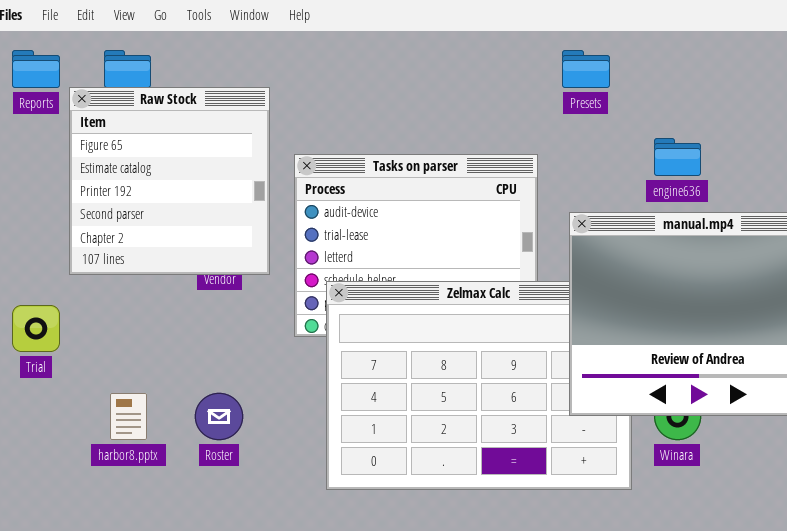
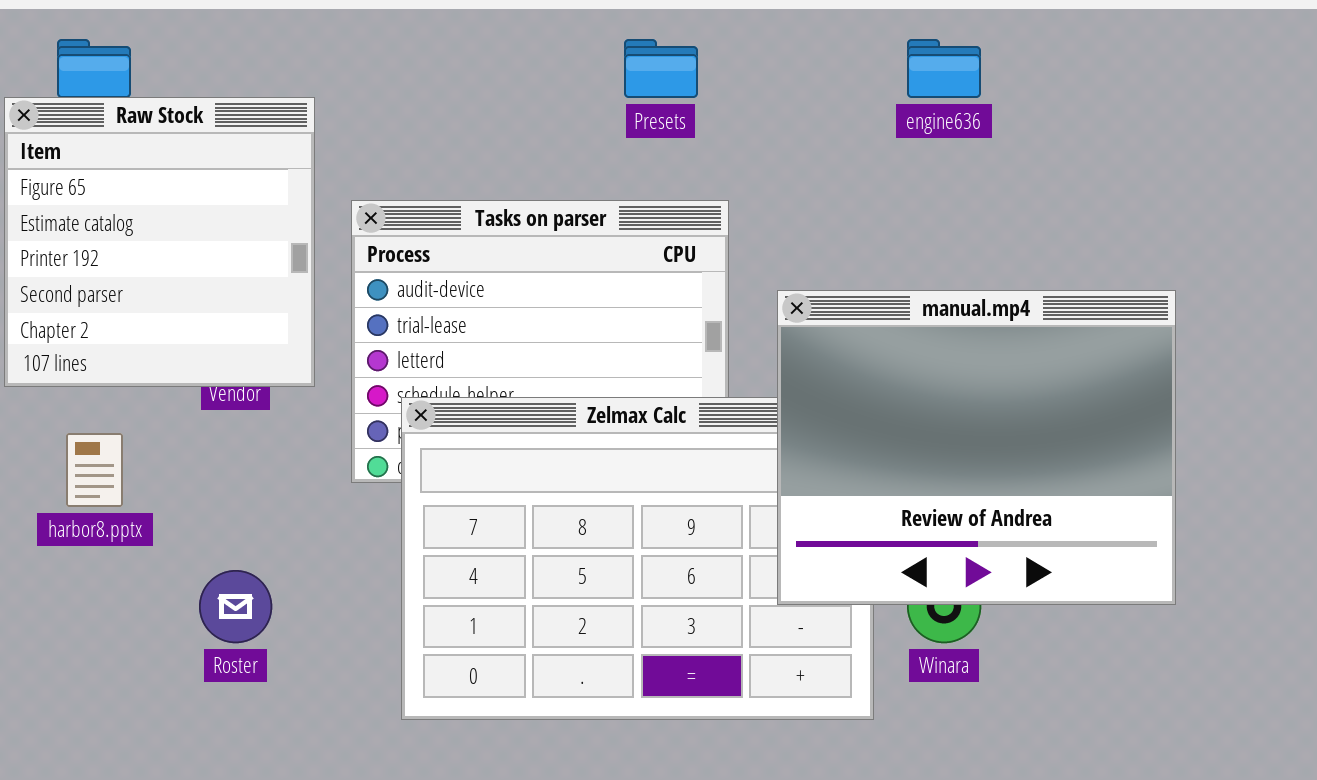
Presets: [562,50,610,88] -> [624,39,698,98], moved
engine636: [654,138,701,176] -> [907,39,981,98], moved
harbor8.pptx: [110,393,147,440] -> [66,433,123,507], moved

